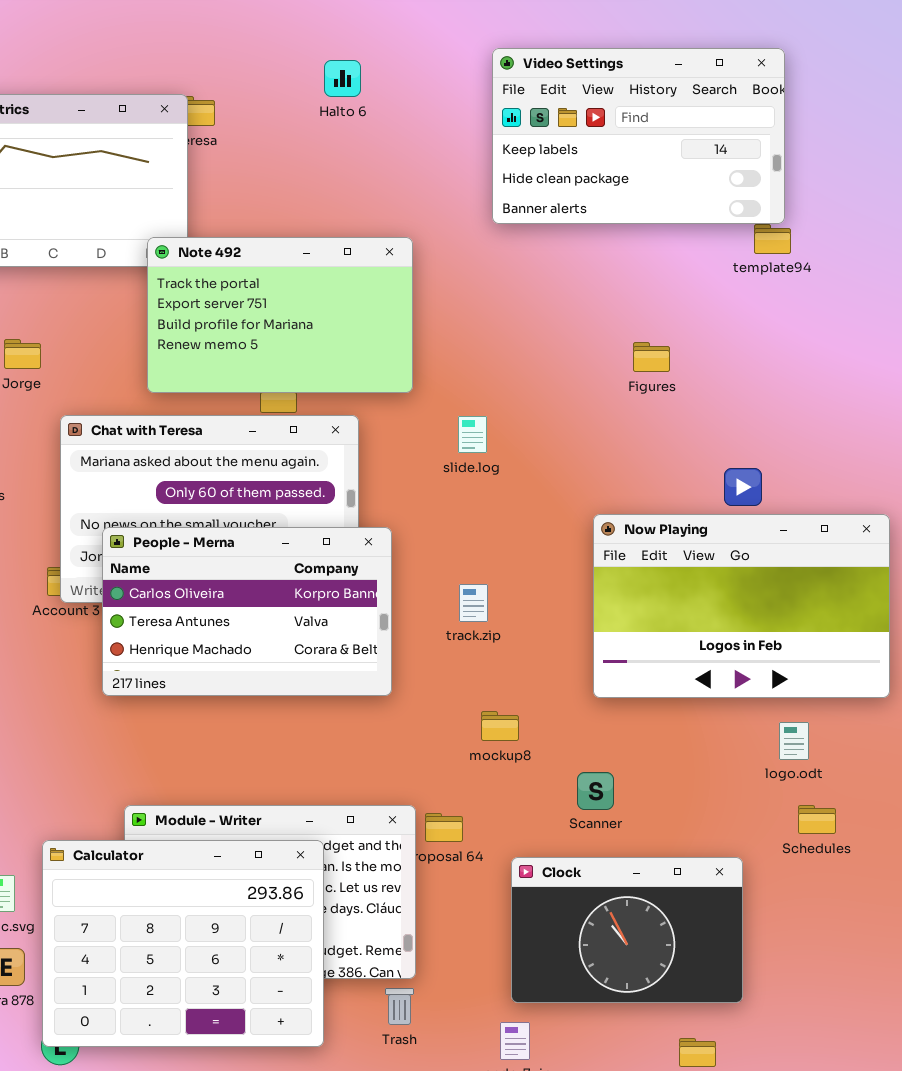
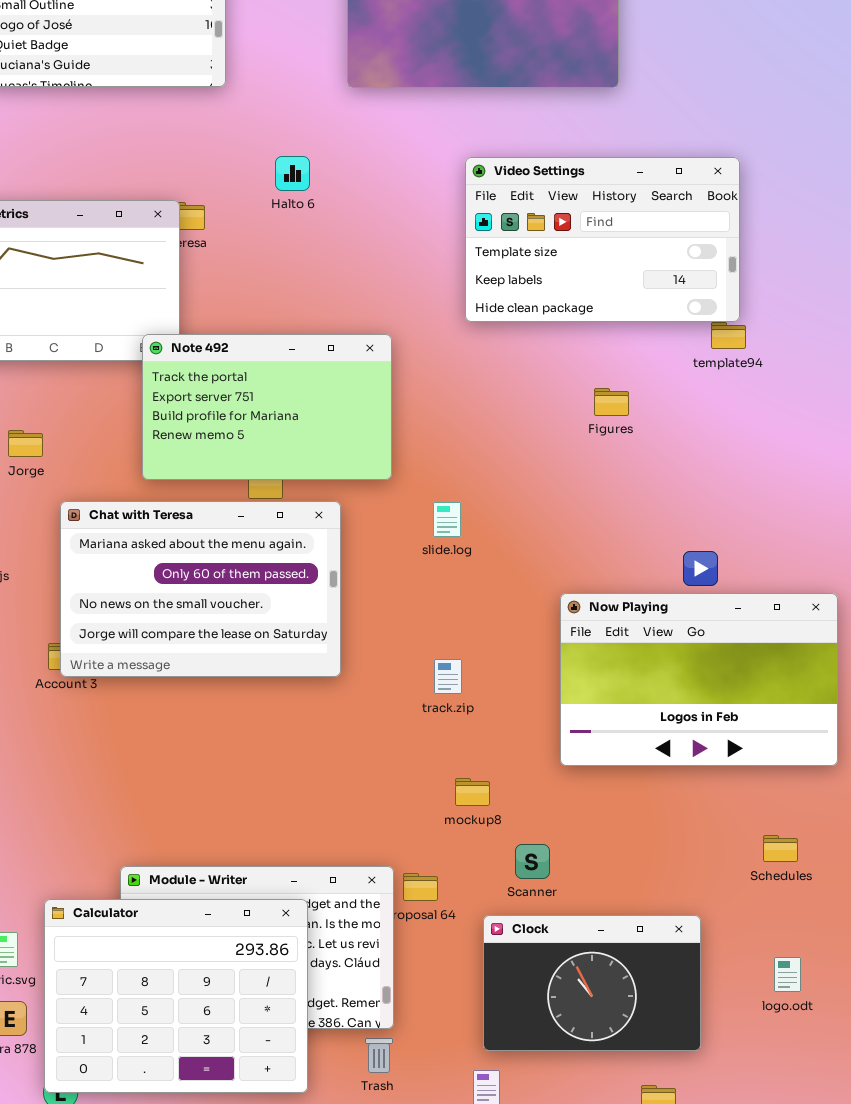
Video Settings: [492,48,785,224] -> [465,157,740,322], scrolled up 1 row
Halto 6: [324,60,361,97] -> [275,156,310,191], moved
Figures: [633,342,670,372] -> [594,388,629,416], moved
People - Merna: [102,527,392,696] -> none, closed
logo.odt: [779,722,809,760] -> [774,957,801,992], moved
Scanner: [577,772,614,810] -> [515,844,550,879], moved
Schedules: [798,805,836,834] -> [763,835,798,862], moved

